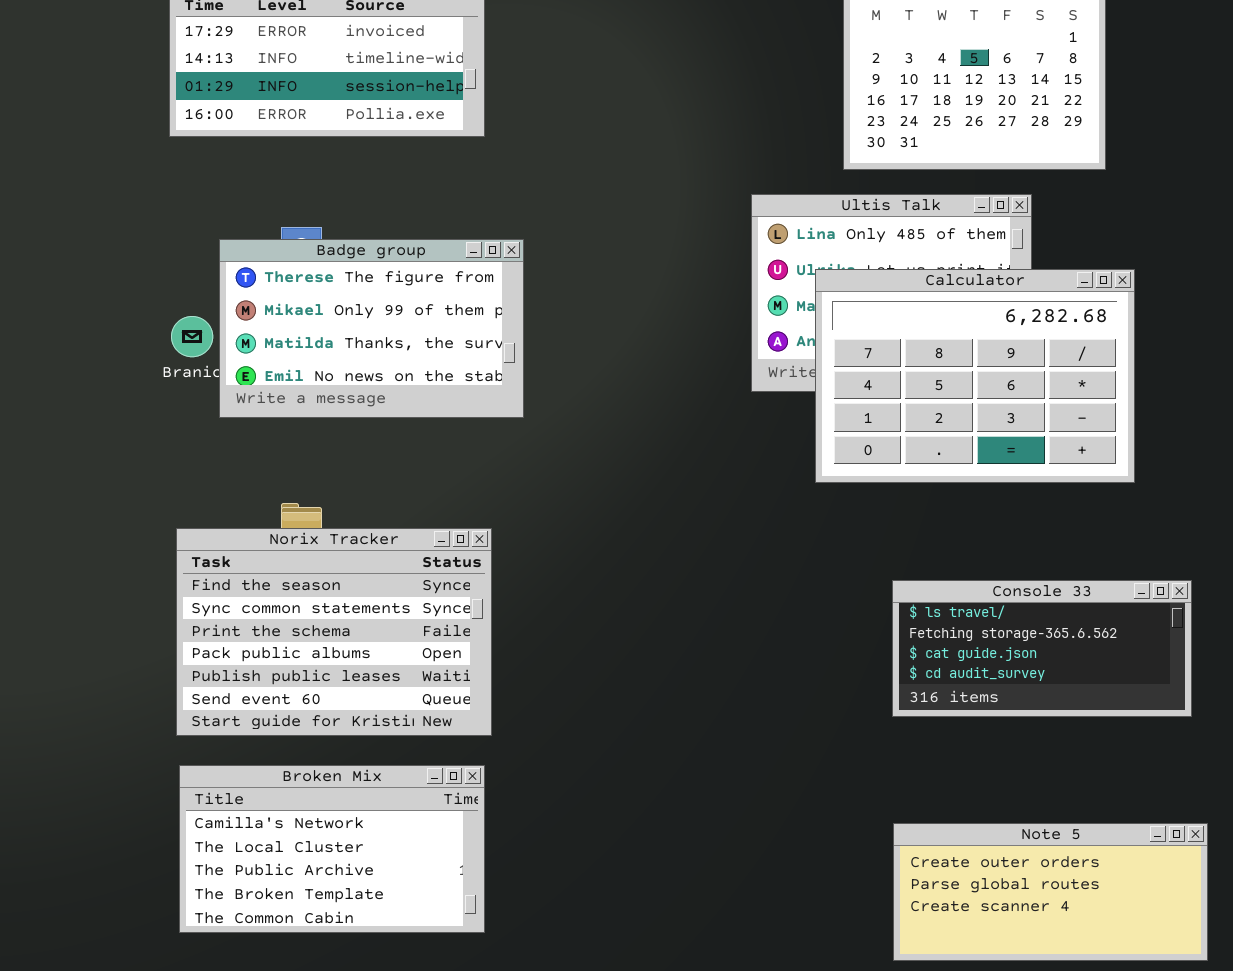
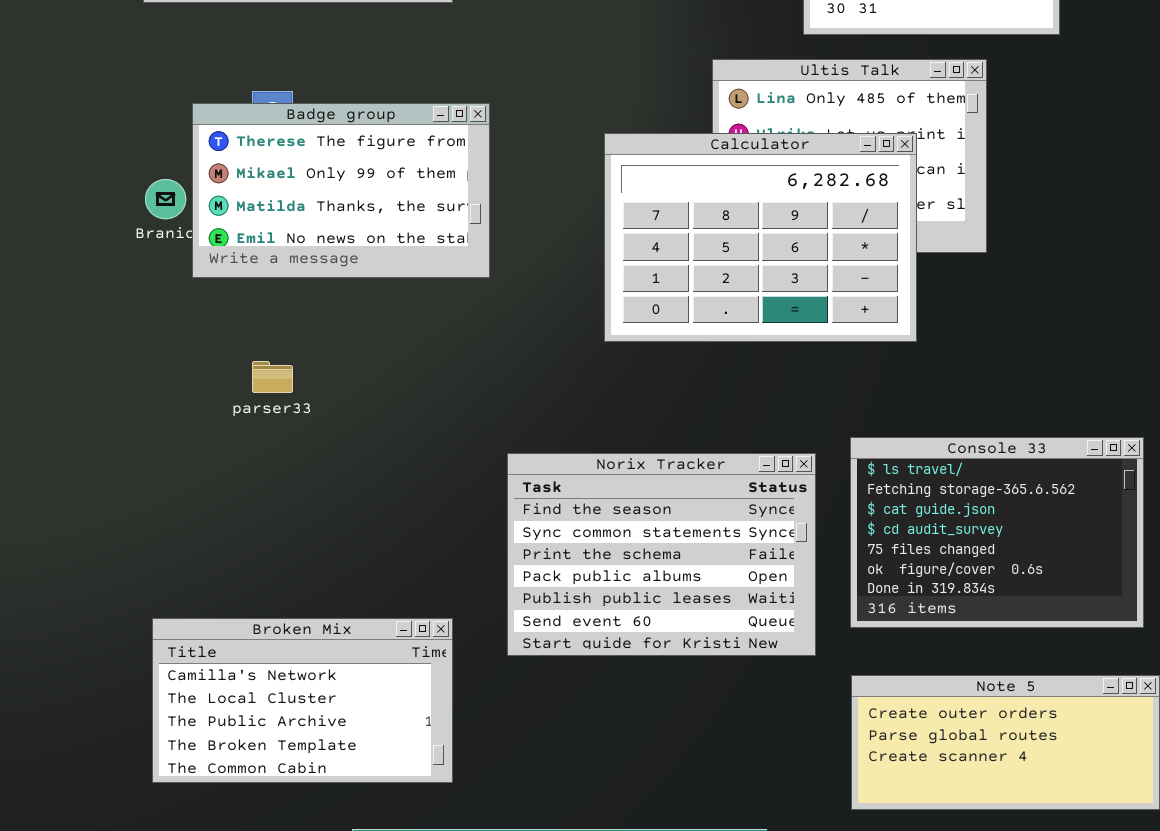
Calculator: [815,269,1135,483] -> [604,133,917,342], moved
Norix Tracker: [176,528,492,736] -> [507,453,816,656], moved
Console 33: [892,580,1192,717] -> [850,437,1144,628], resized

